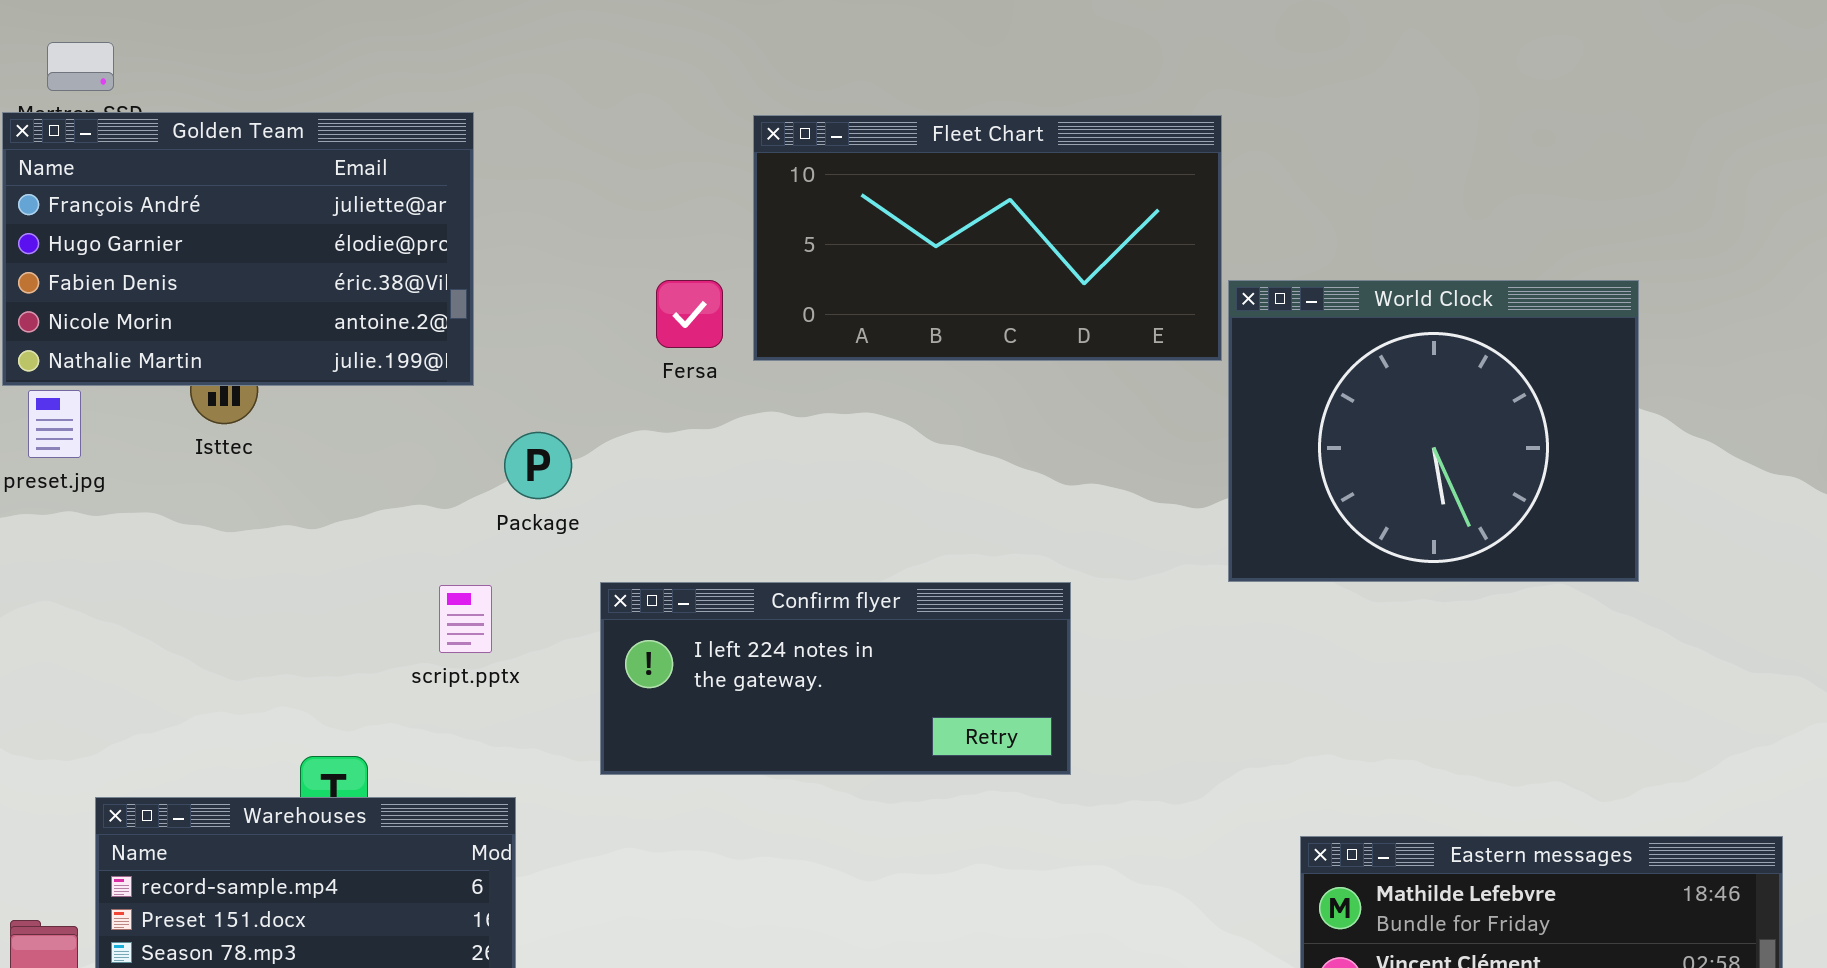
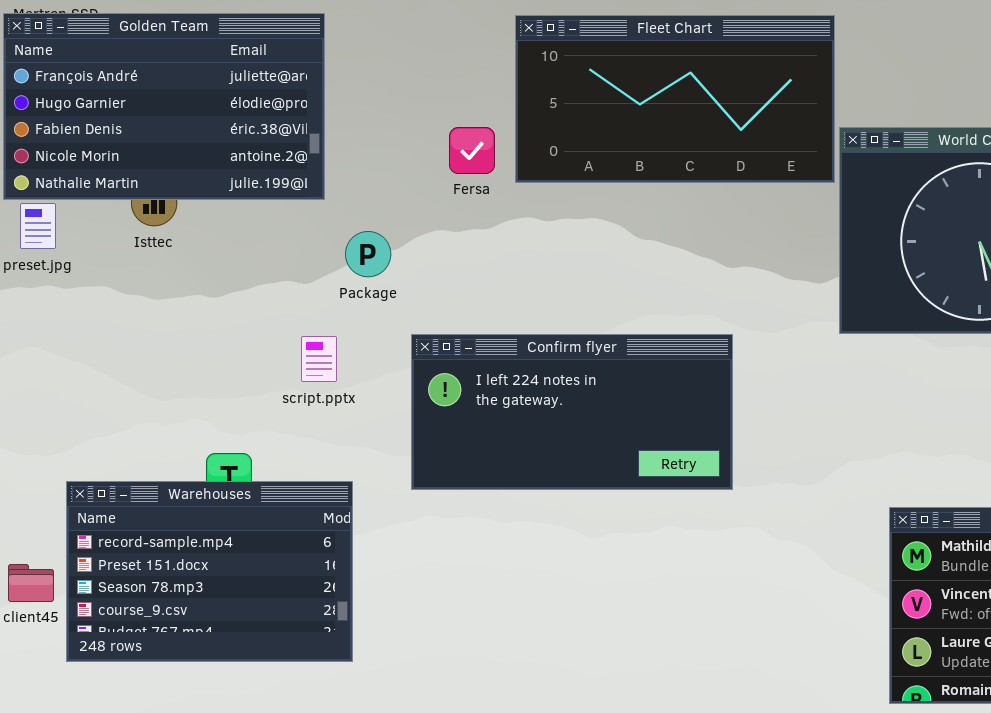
Confirm flyer: [600,582,1071,775] -> [411,334,733,490], resized

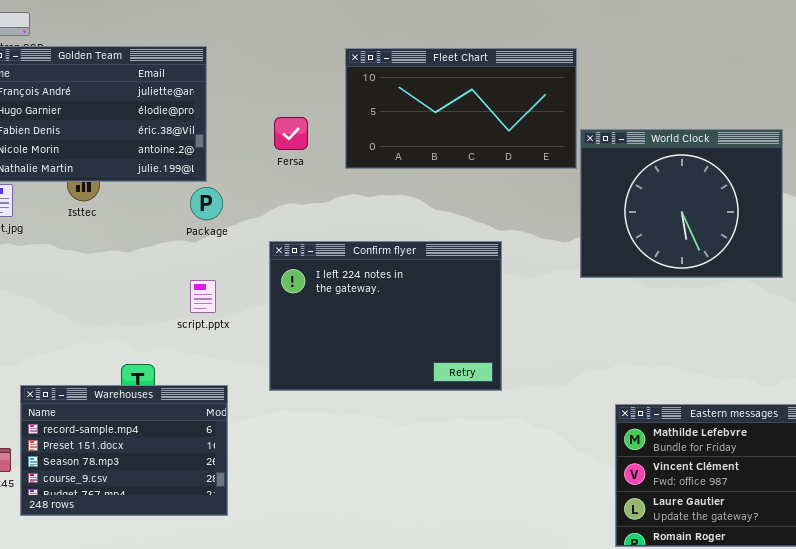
Fersa: [449,127,495,174] -> [274,117,308,150], moved
Package: [345,231,391,277] -> [190,187,223,220], moved
Confirm flyer: [411,334,733,490] -> [269,241,502,391], resized

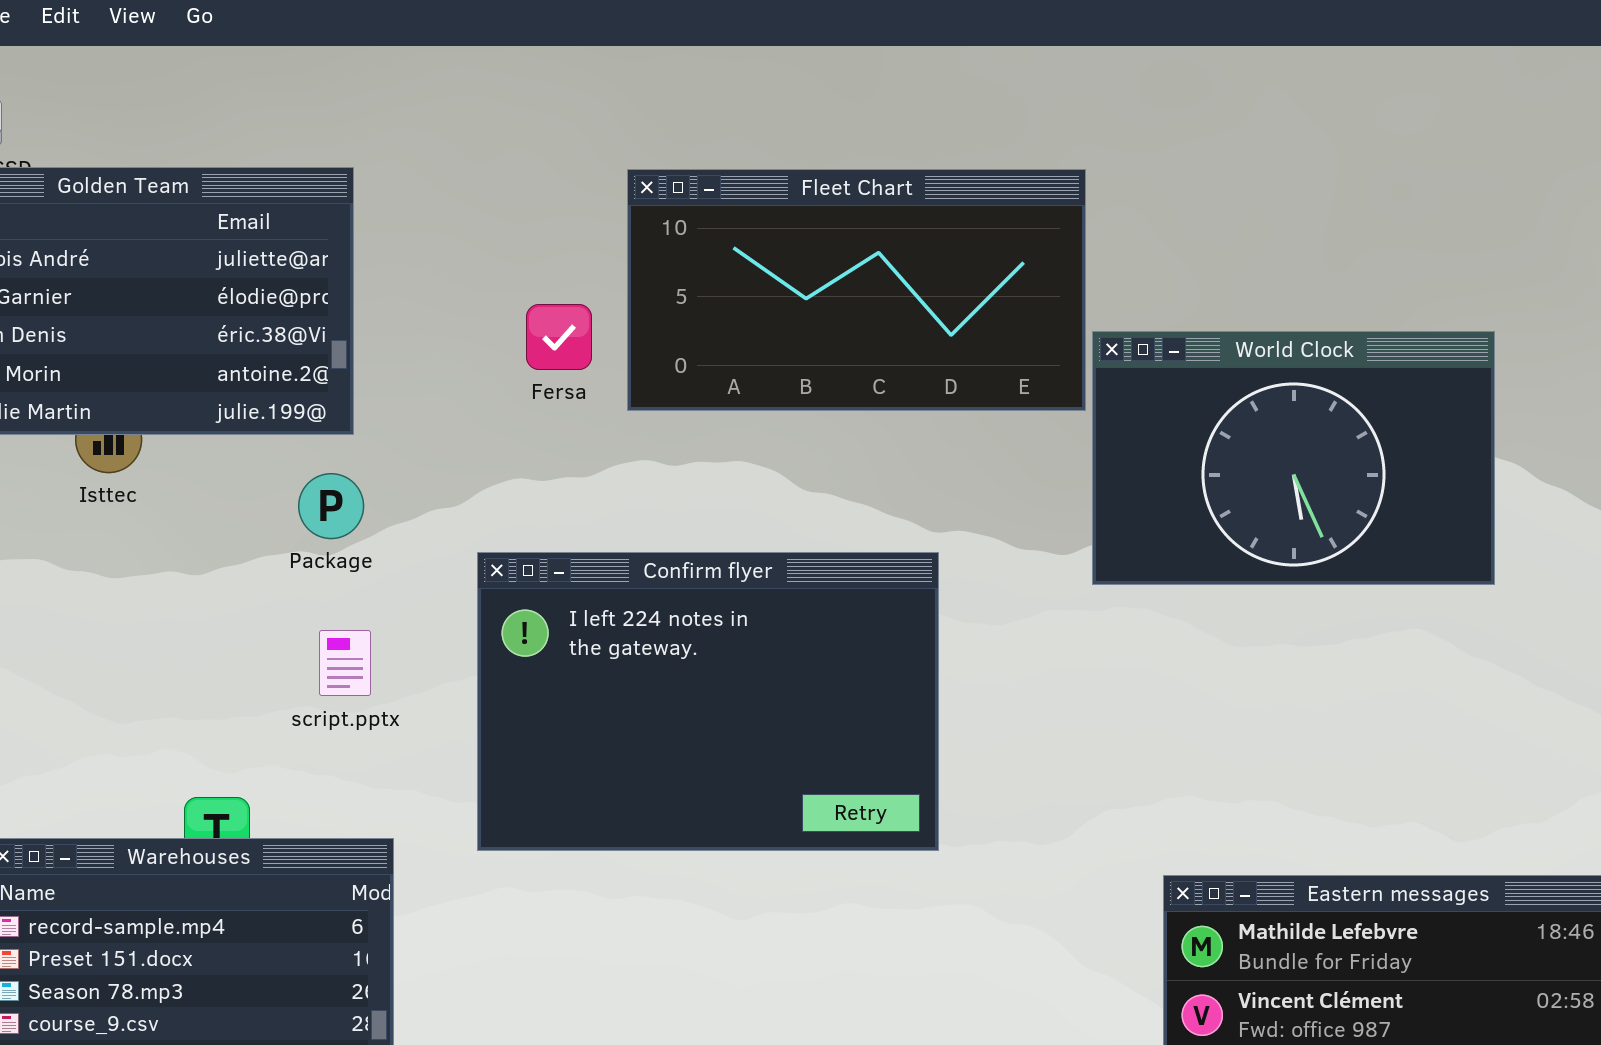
Fersa: [274,117,308,150] -> [526,304,592,370], moved
World Clock: [580,129,783,278] -> [1092,331,1495,585], resized
Package: [190,187,223,220] -> [298,473,364,539], moved

